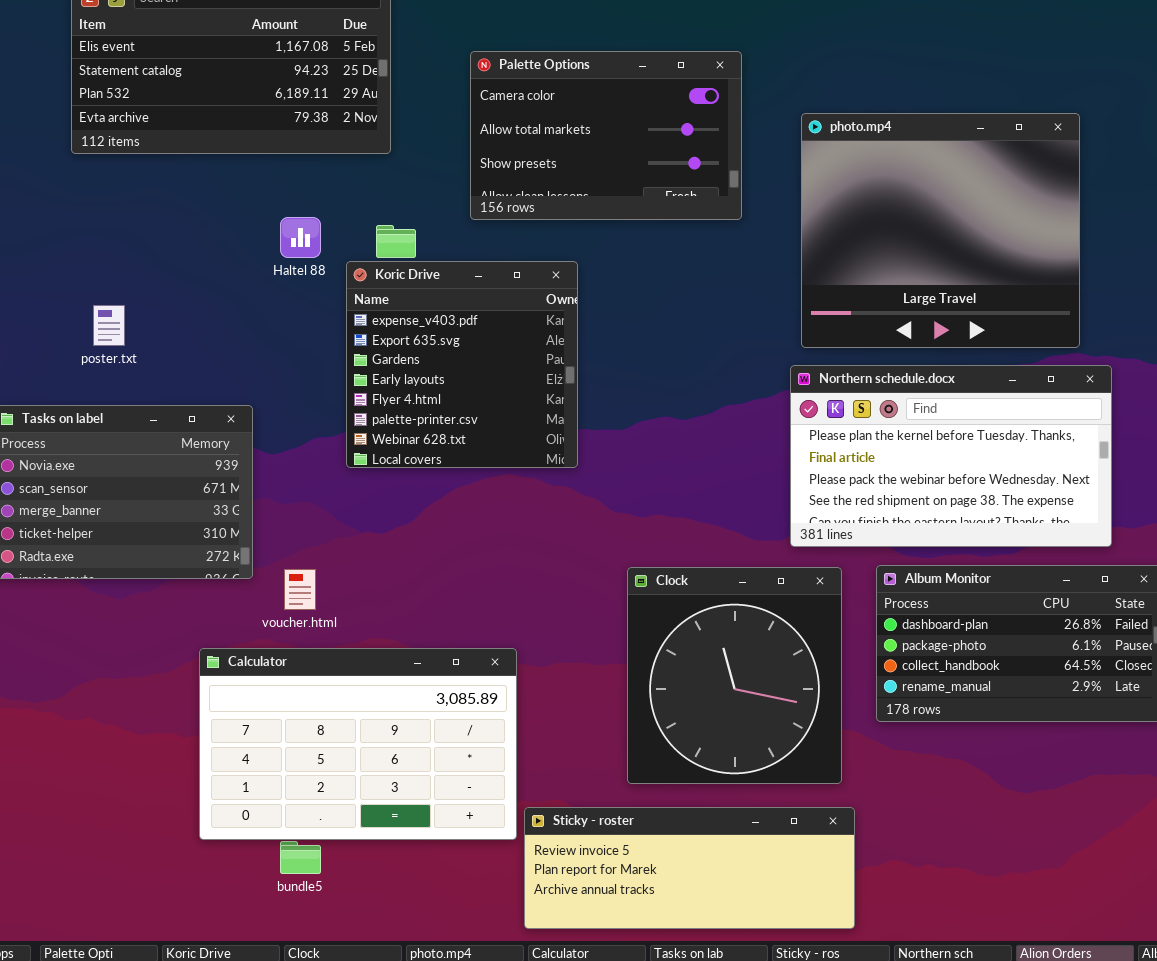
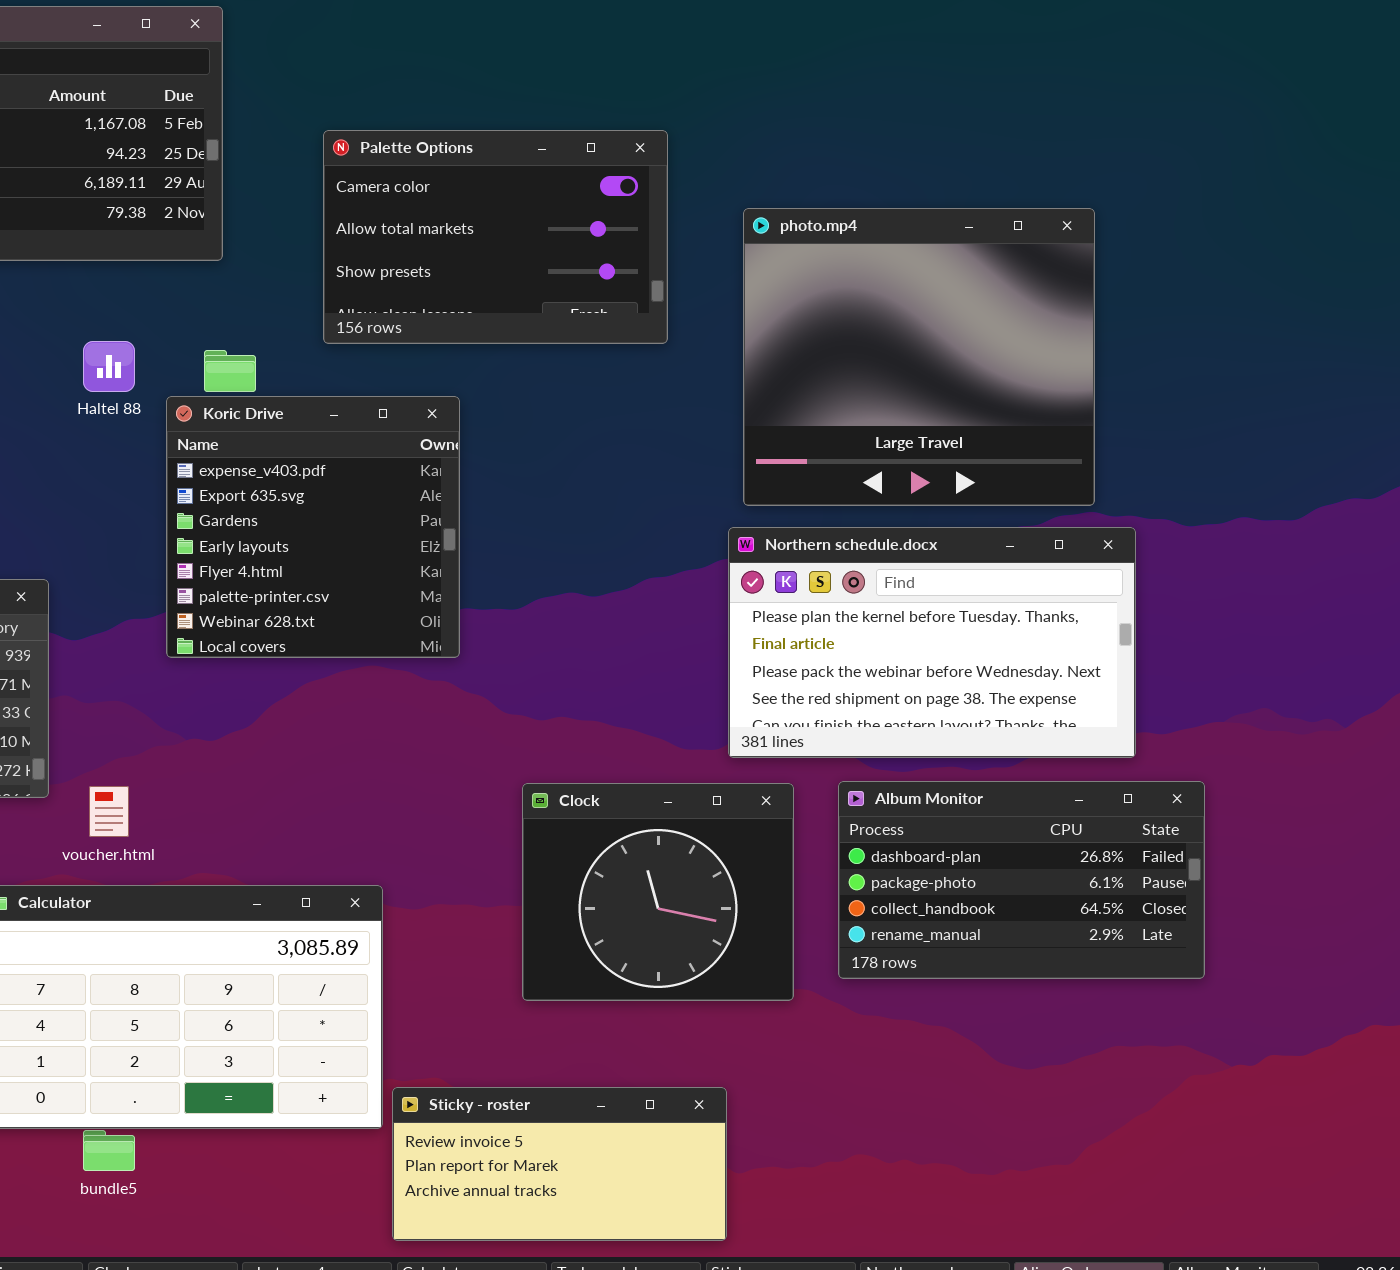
Clock: [627,567,842,784] -> [522,783,794,1001], resized
Sticky - roster: [524,807,855,929] -> [392,1087,727,1241], resized

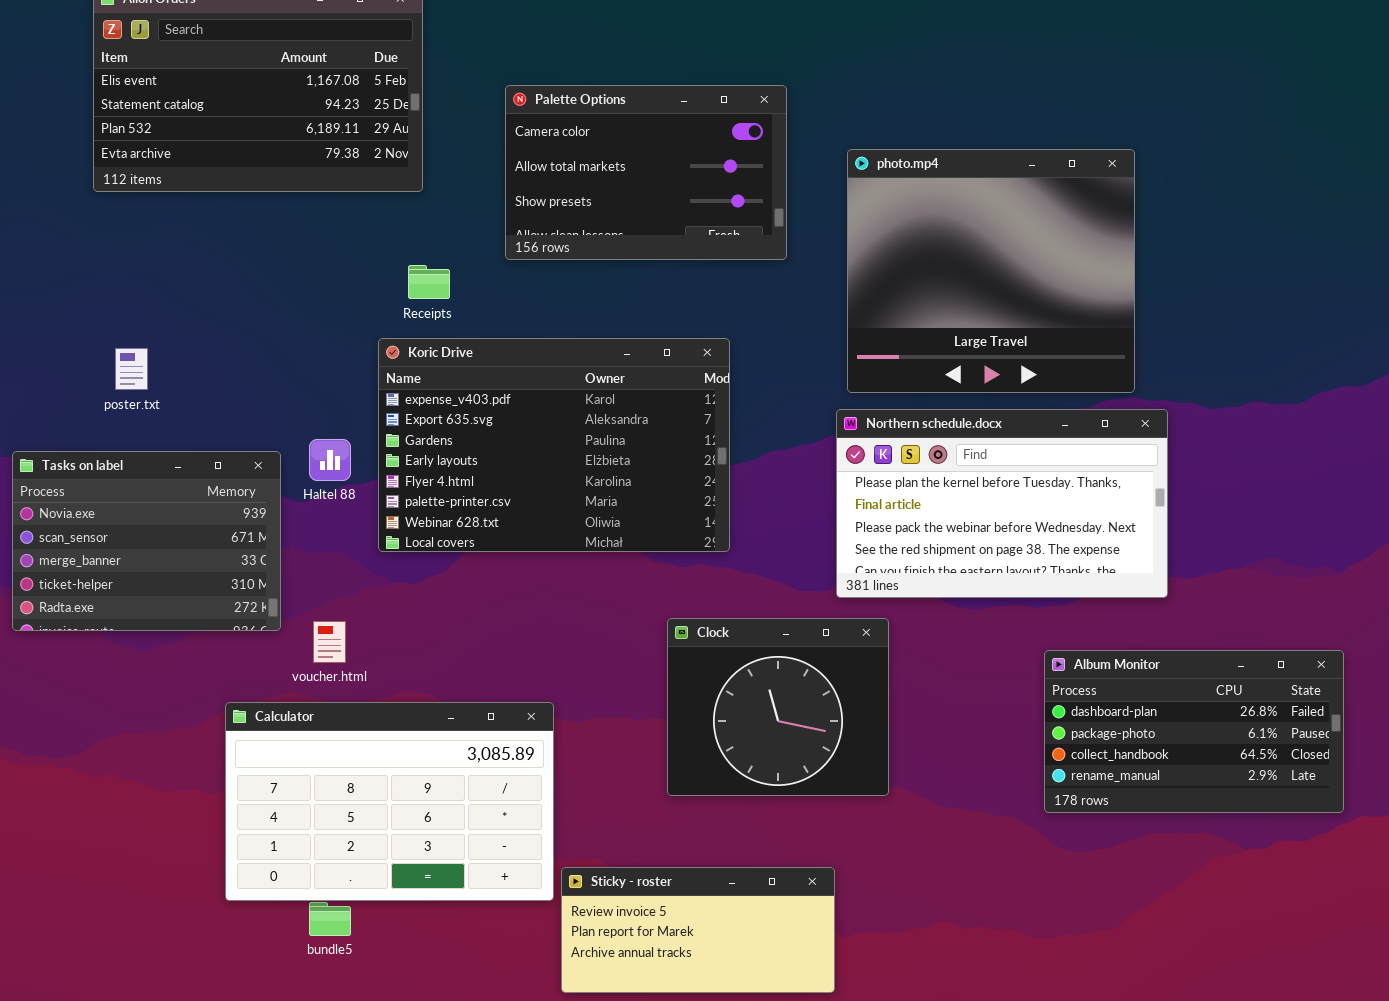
Haltel 88: [83,341,135,392] -> [309,439,351,481], moved
Koric Drive: [166,396,460,658] -> [378,338,730,552], moved, resized
Album Monitor: [838,781,1205,979] -> [1044,650,1344,813], moved

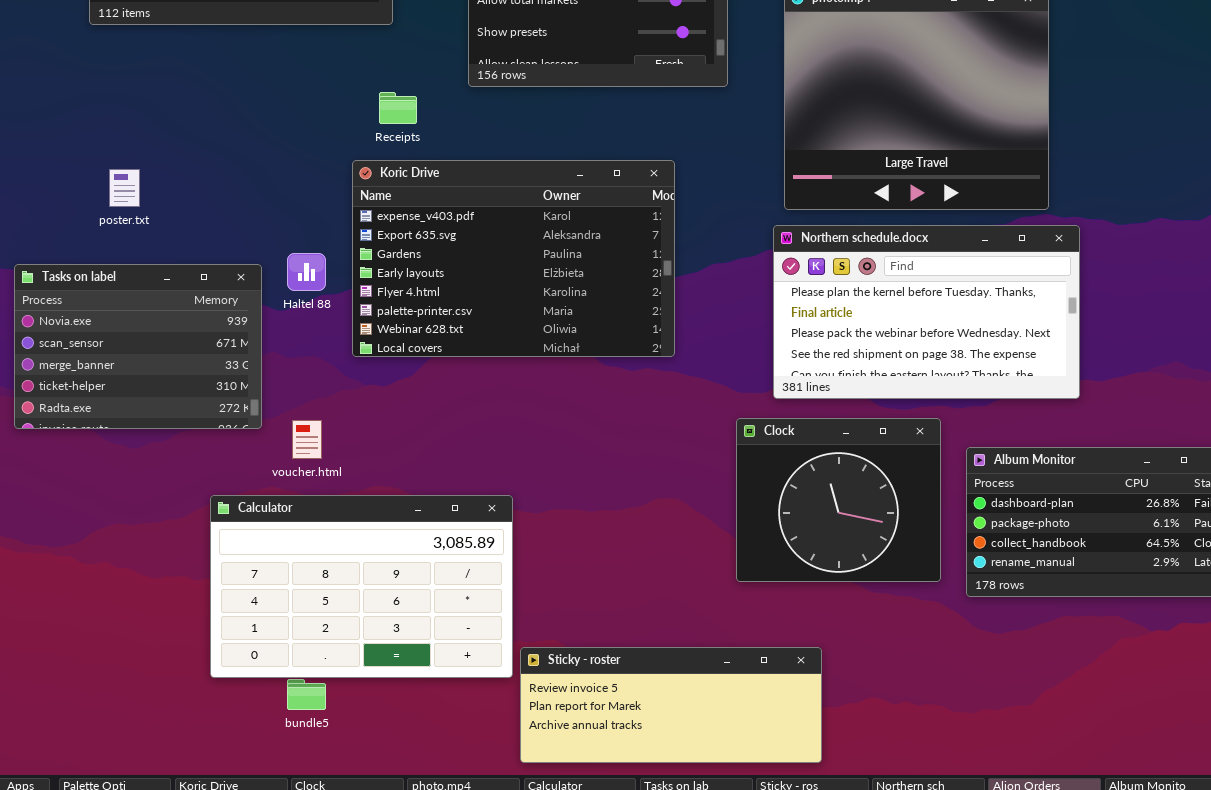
Clock: [667,618,889,796] -> [736,418,941,582], moved
Sticky - roster: [561,867,835,993] -> [520,647,822,763], resized

